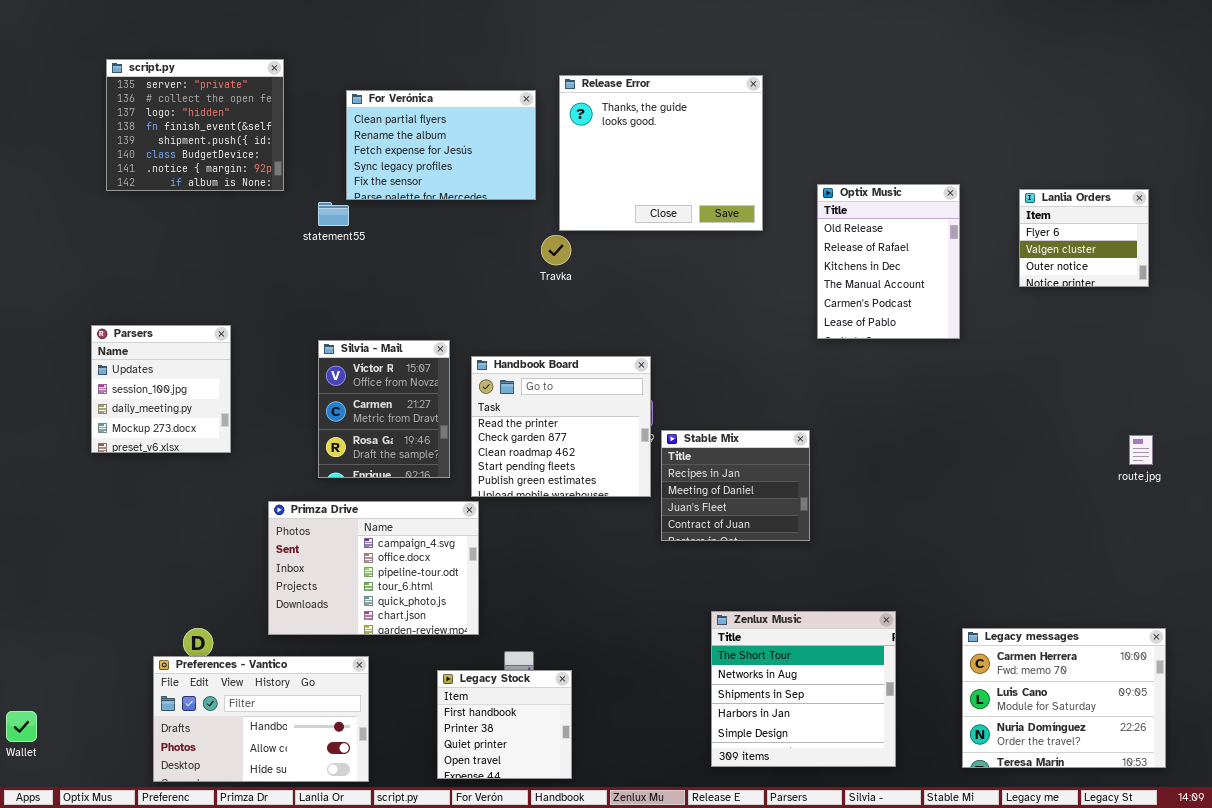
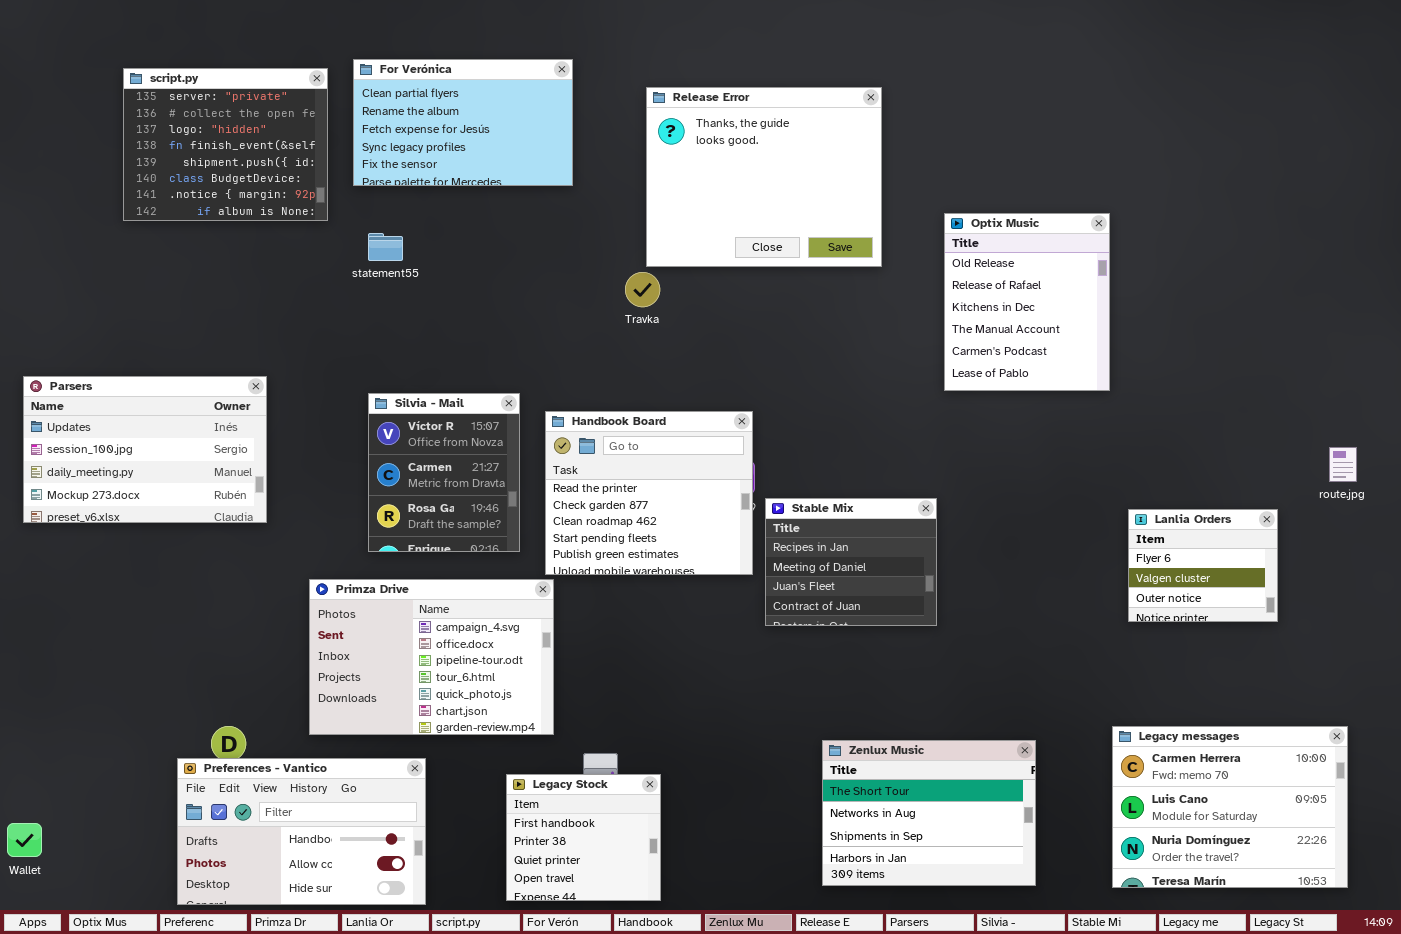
For Verónica: [346,90,536,200] -> [353,59,573,186], moved
Lanlia Orders: [1019,189,1149,287] -> [1128,509,1278,622], moved
Parsers: [91,325,231,453] -> [23,376,267,523], resized
route.jpg: [1129,435,1153,465] -> [1329,447,1357,482], moved
Zenlux Music: [711,611,896,767] -> [822,740,1036,886], resized

